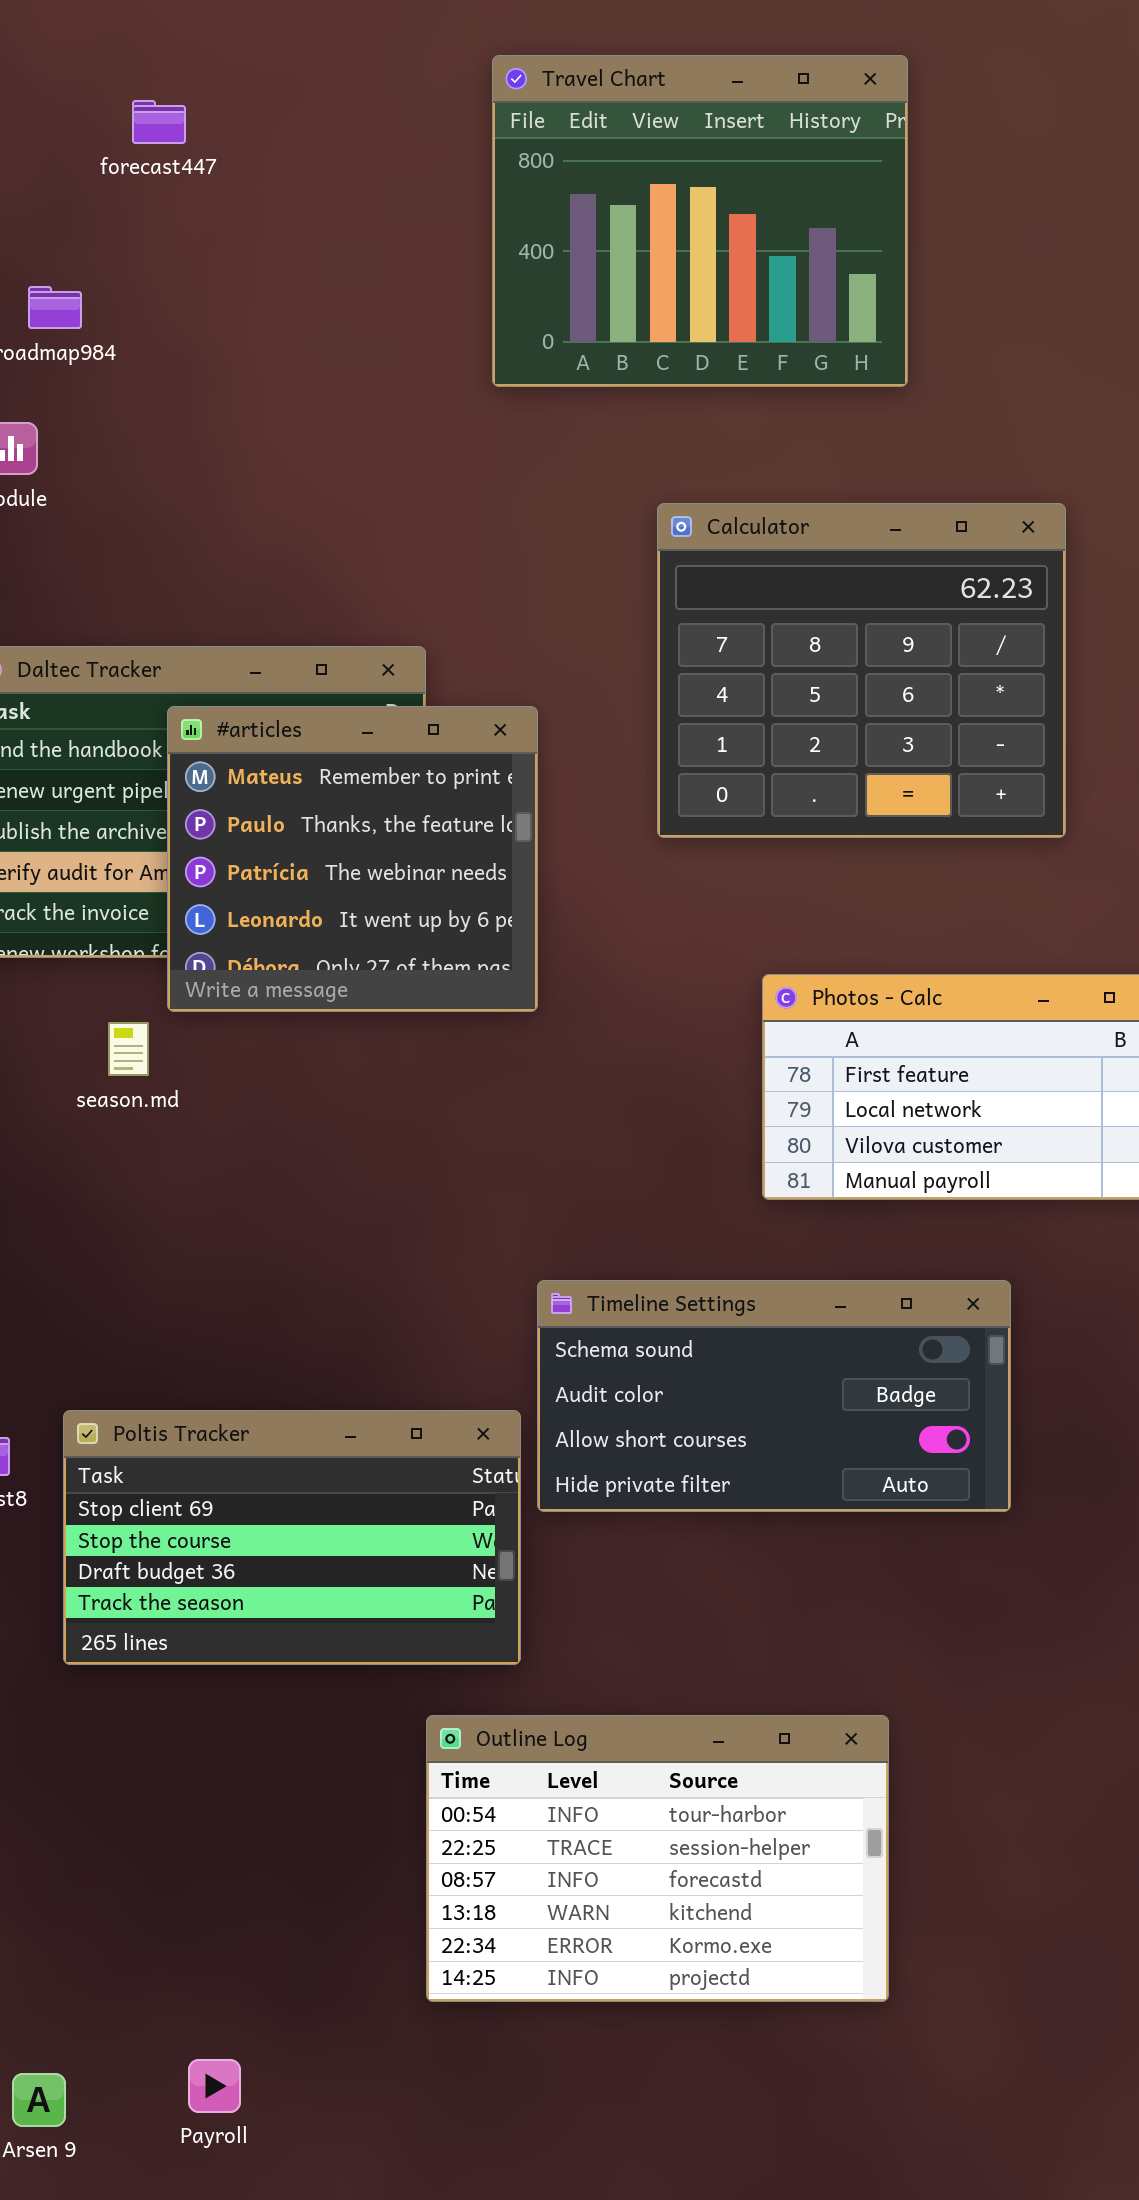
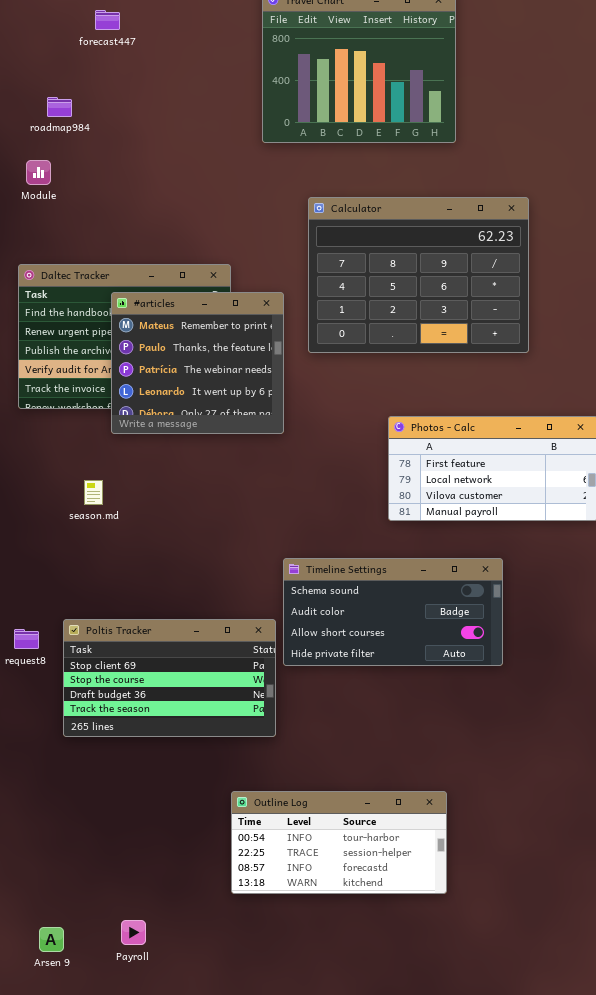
Calculator: [657,503,1066,838] -> [308,197,529,353], resized
season.md: [108,1022,149,1076] -> [84,480,103,505], moved
Outline Log: [426,1715,889,2002] -> [231,791,447,894], resized

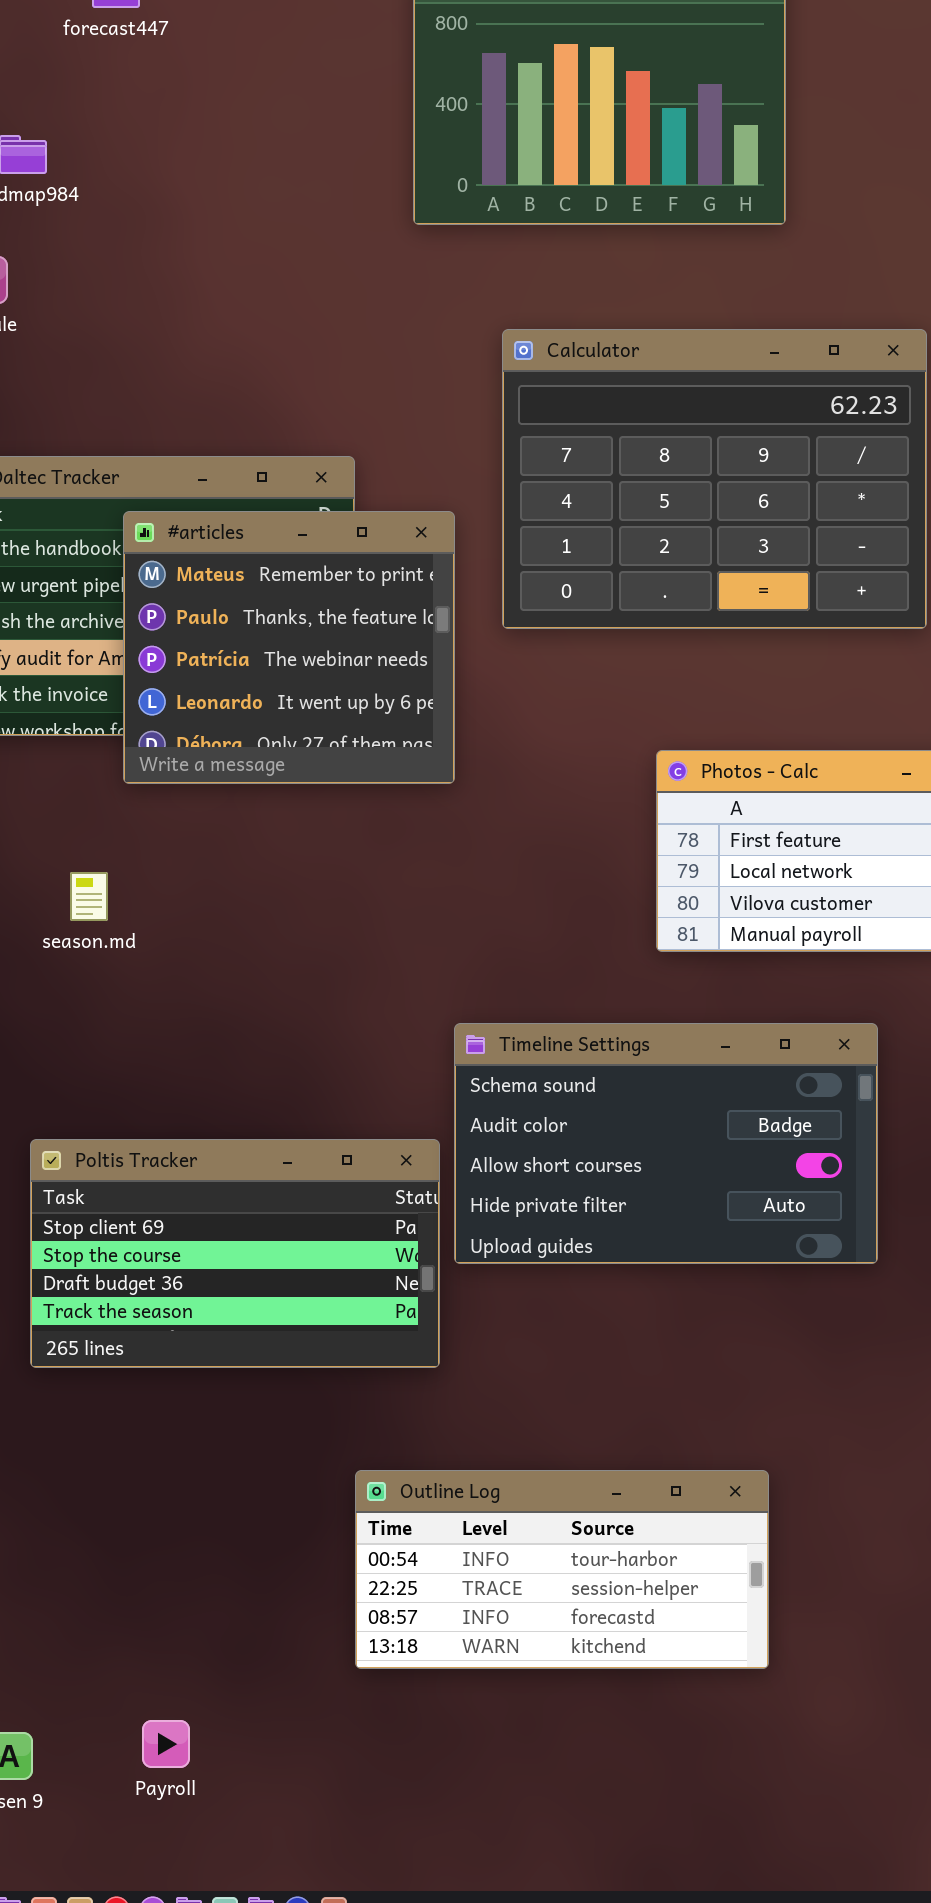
Timeline Settings: [283,558,503,666] -> [454,1023,878,1264], resized

